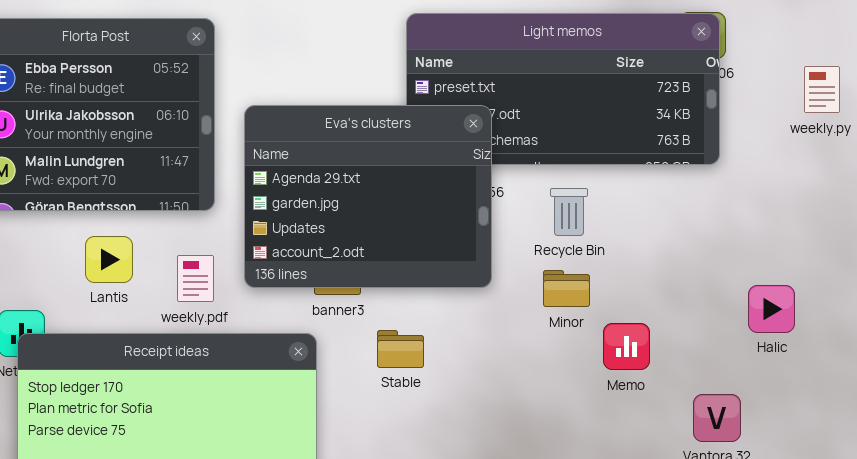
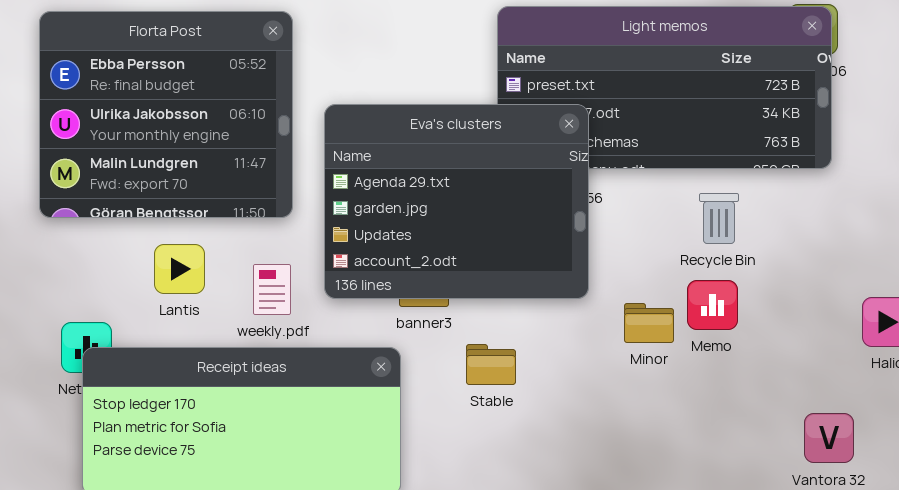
Recycle Bin: [550,188,588,236] -> [699,193,739,244], moved
Minor: [543,270,590,307] -> [624,303,674,343], moved
Memo: [603,323,650,370] -> [687,280,738,330], moved

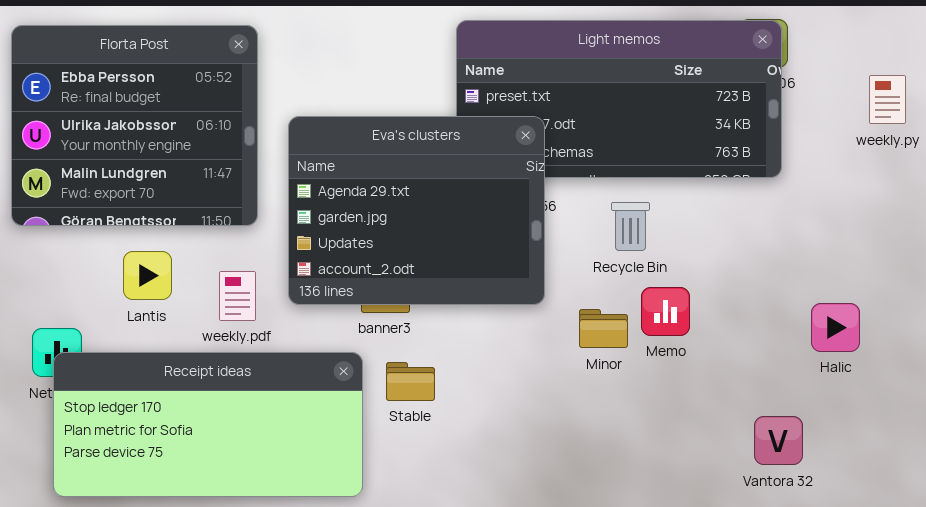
Recycle Bin: [699,193,739,244] -> [611,202,650,251], moved
Stable: [466,344,516,385] -> [386,362,435,401], moved

